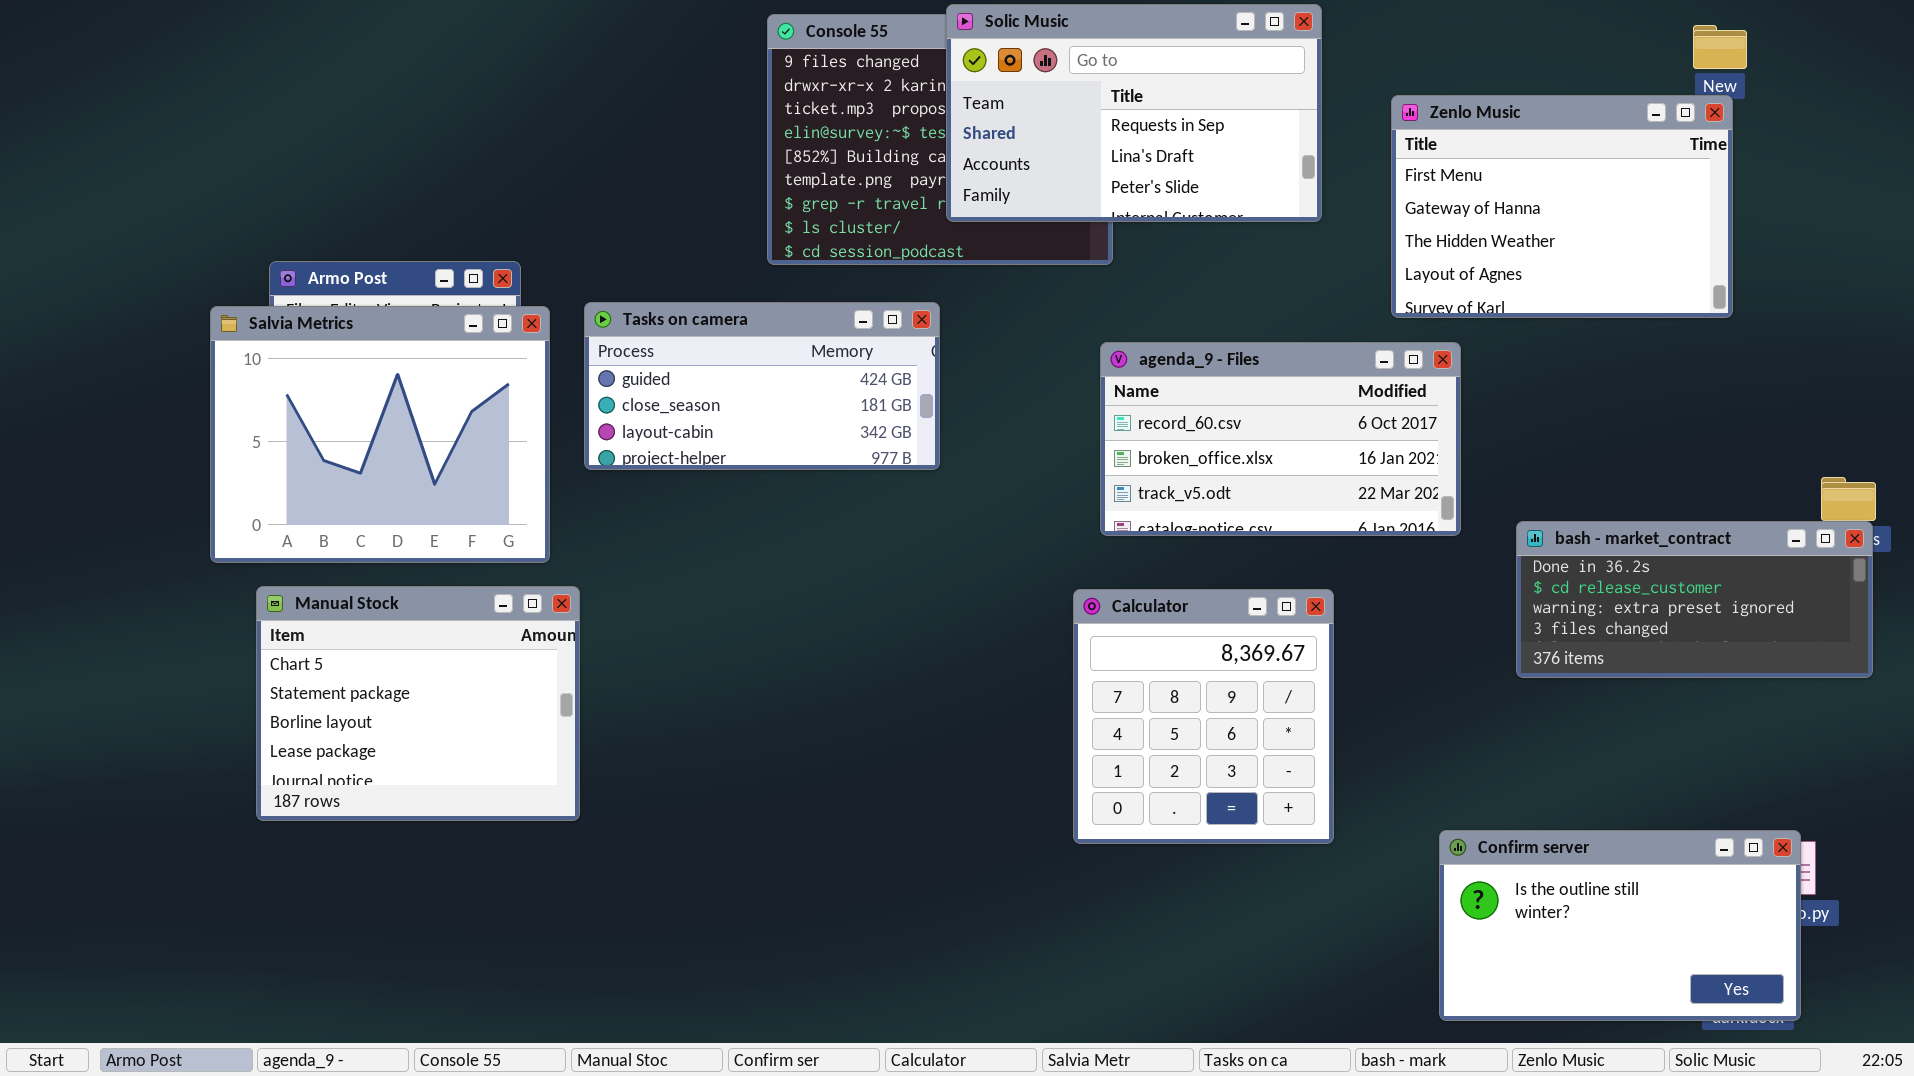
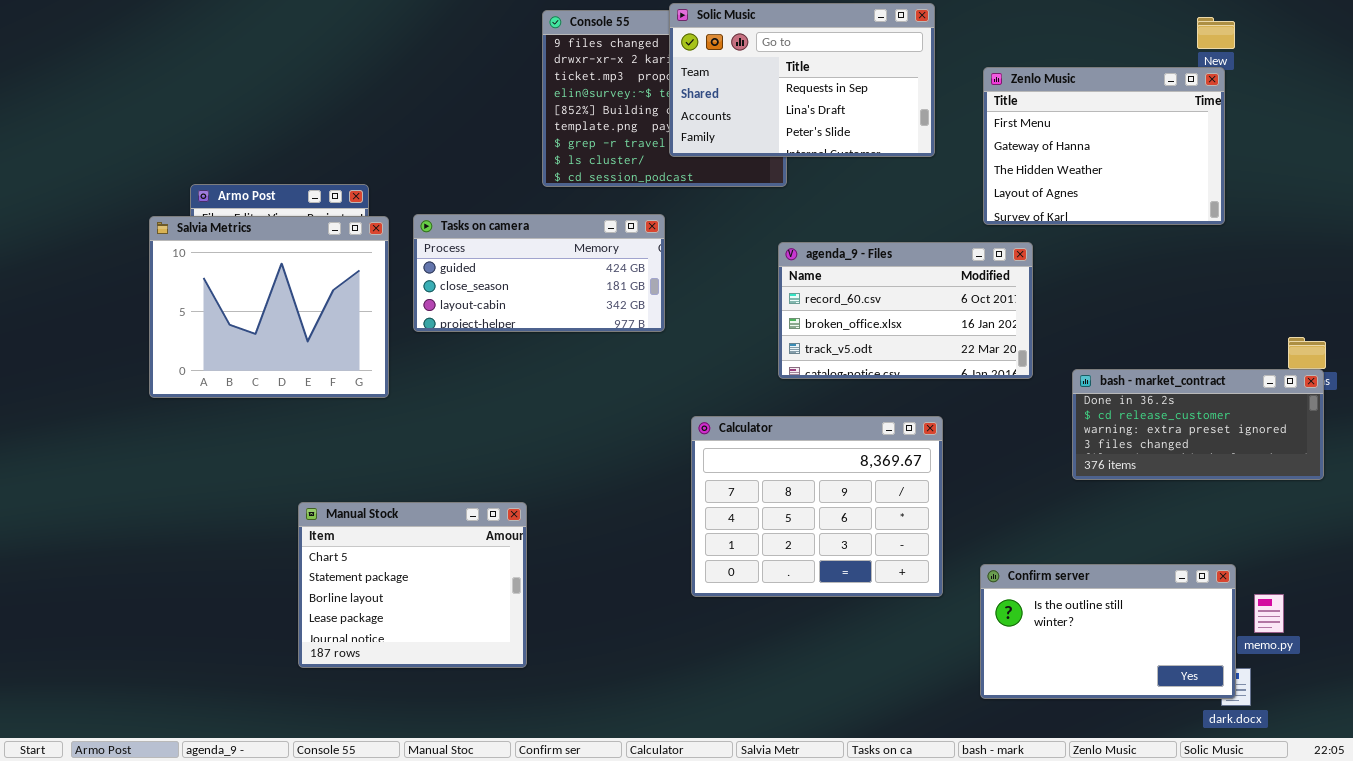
Manual Stock: [256,586,580,821] -> [298,502,527,668], moved
Calculator: [1073,589,1334,844] -> [691,416,943,597], resized
Confirm server: [1439,830,1801,1021] -> [980,564,1236,699], moved

